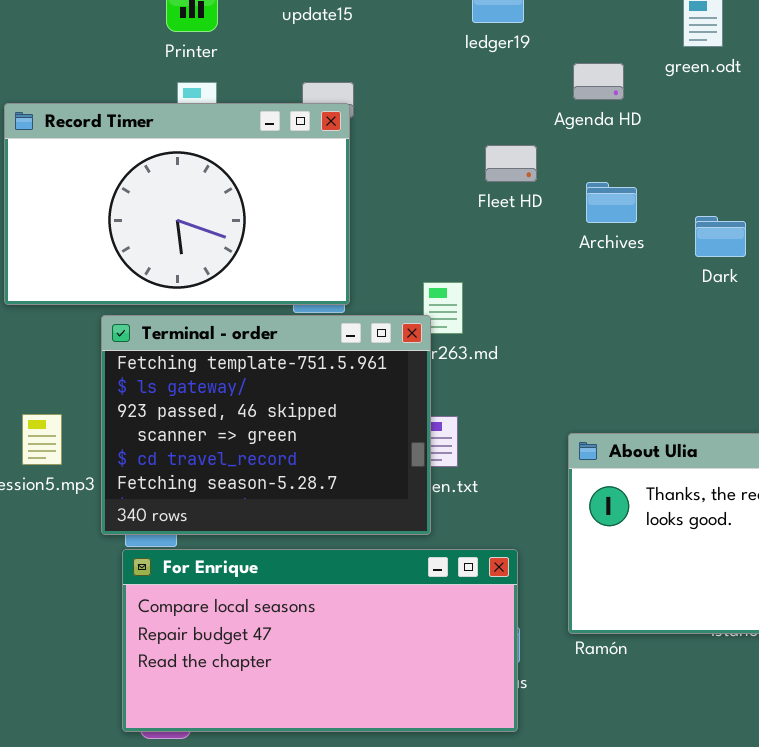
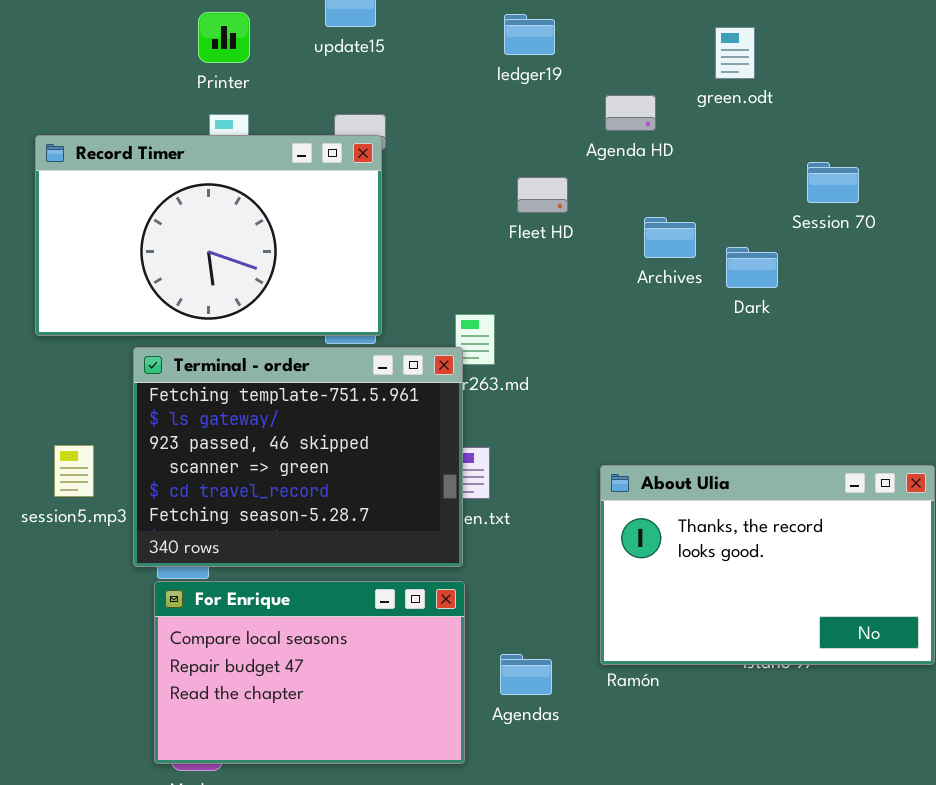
Archives: [586,182,637,223] -> [644,217,696,258], moved
For Enrique: [122,549,518,732] -> [154,581,465,764], resized

